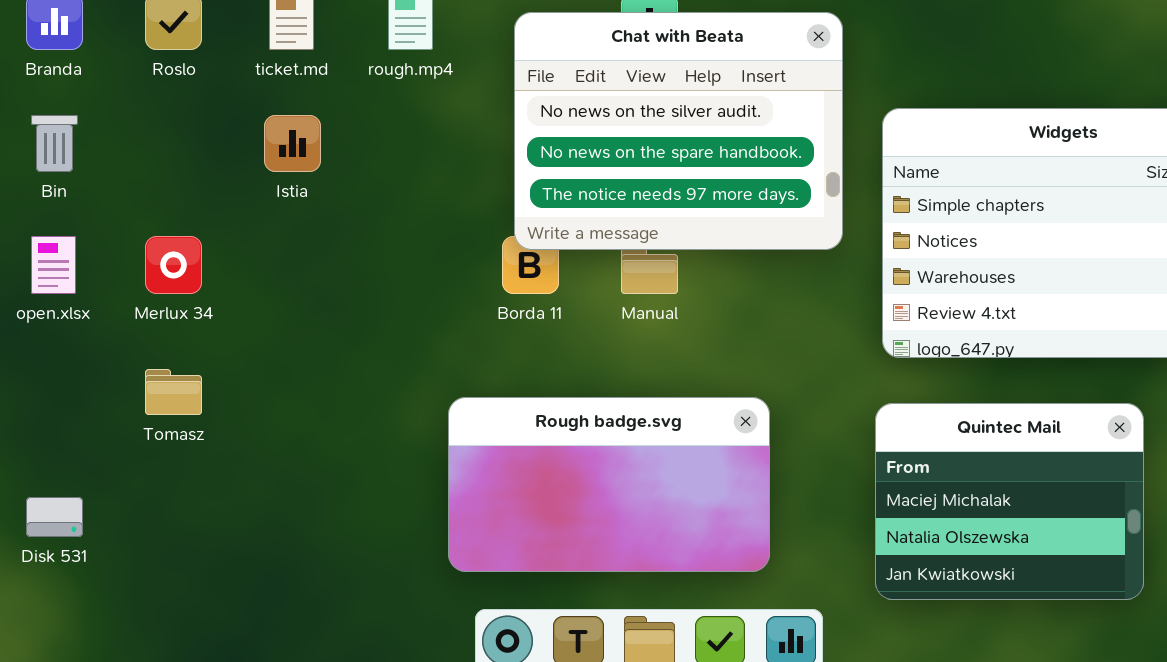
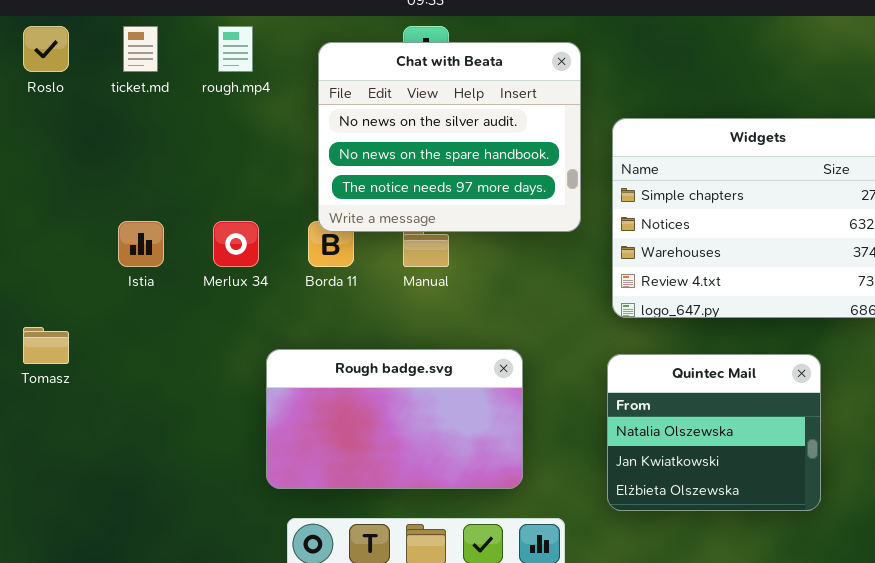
Istia: [264,115,321,172] -> [118,221,164,267], moved
Merlux 34: [145,236,202,294] -> [213,221,259,267], moved
Quintec Mail: [875,403,1144,600] -> [607,354,821,511], scrolled down 1 row

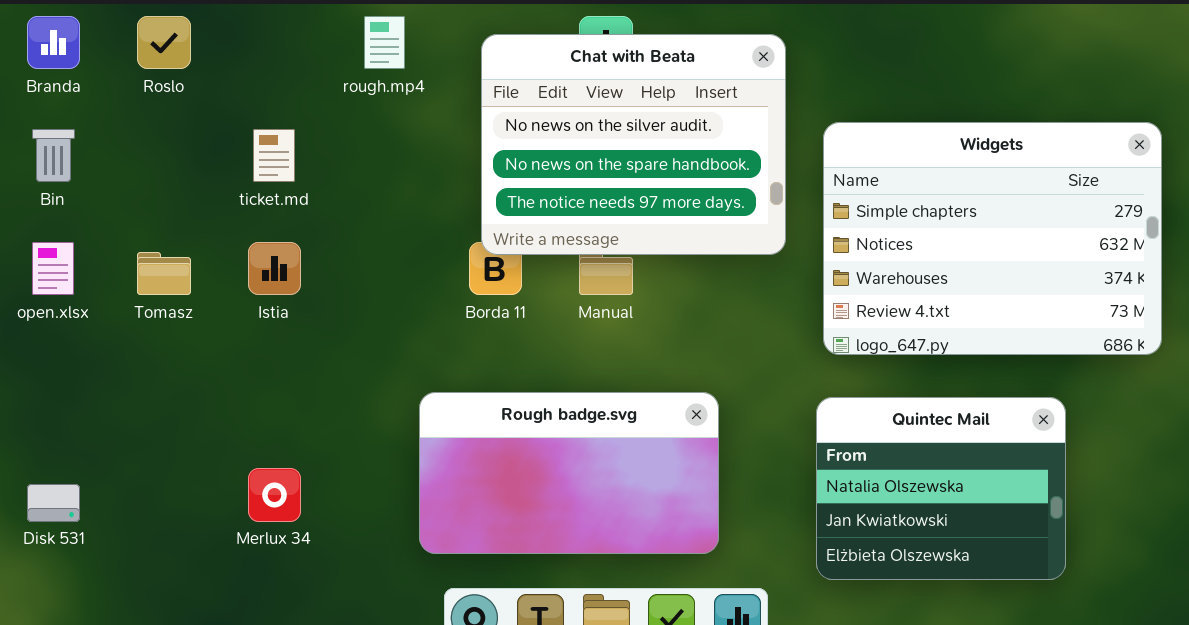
ticket.md: [123,26,158,72] -> [253,129,295,182], moved
Merlux 34: [213,221,259,267] -> [248,468,301,522], moved
Tomasz: [23,327,69,364] -> [137,252,191,295], moved

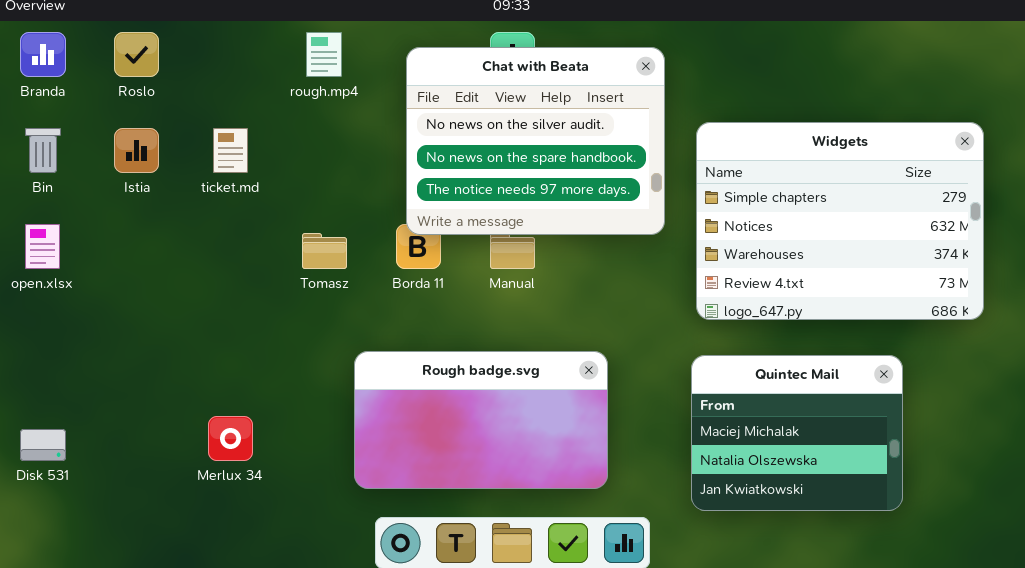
Istia: [248,242,301,295] -> [114,128,159,173], moved
Tomasz: [137,252,191,295] -> [302,233,347,269], moved
Quintec Mail: [816,397,1066,580] -> [691,355,903,511], scrolled up 1 row

